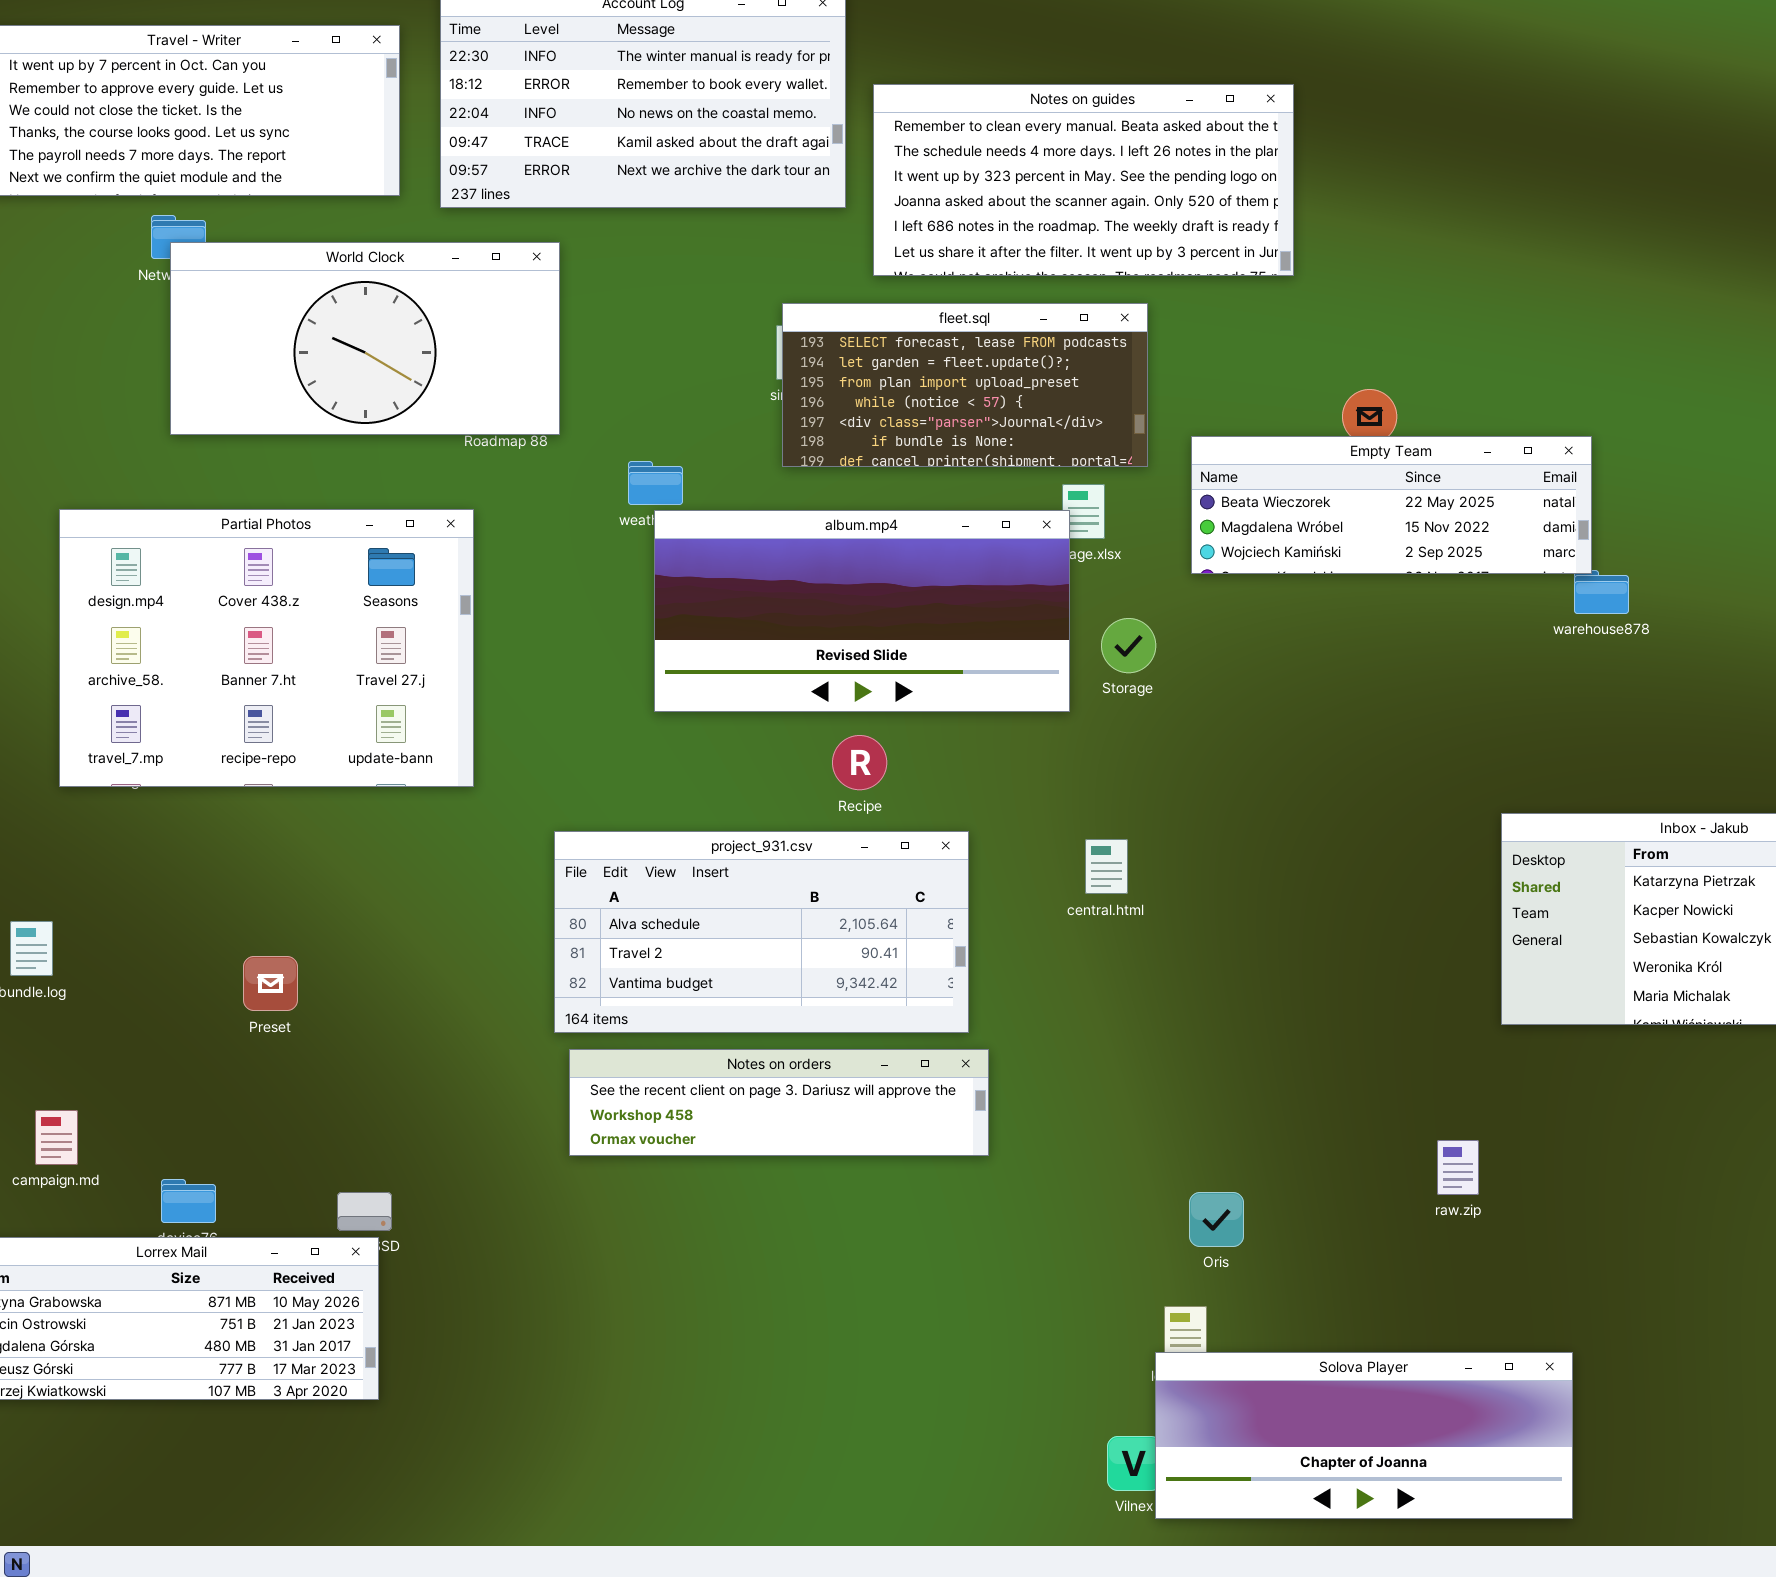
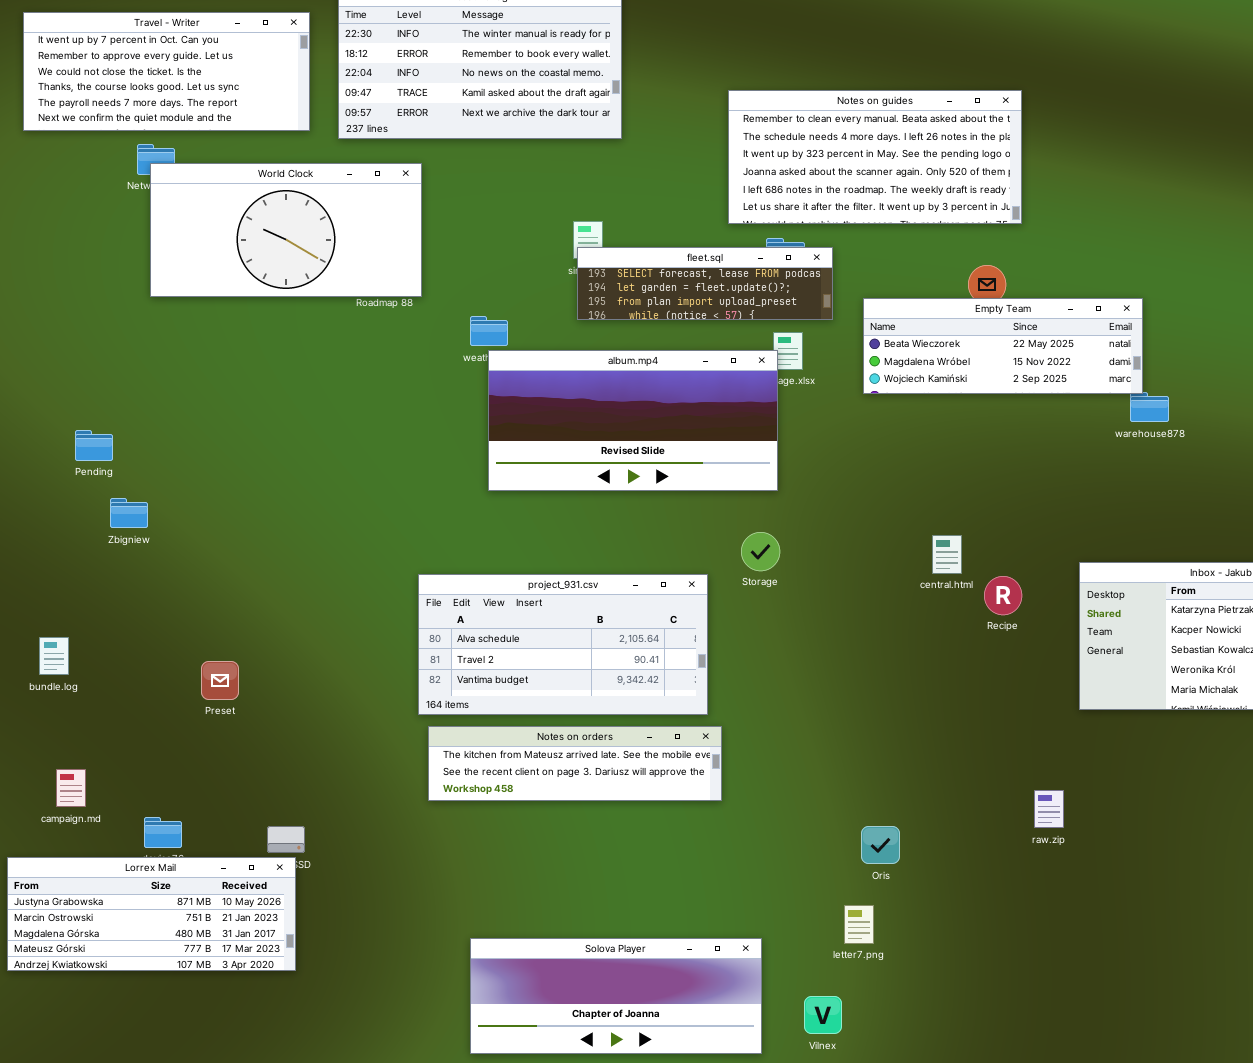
Notes on guides: [873,84,1294,276] -> [728,90,1022,224], moved
fleet.sql: [782,303,1148,467] -> [577,247,833,320], resized
Partial Photos: [59,509,474,787] -> none, closed
Storage: [1101,618,1156,673] -> [741,532,780,571], moved
Recipe: [832,735,887,790] -> [984,576,1022,615], moved
central.html: [1085,839,1128,894] -> [932,535,962,574], moved
Notes on orders: [569,1049,989,1156] -> [428,726,722,801], scrolled up 1 row
Solova Player: [1155,1352,1573,1519] -> [470,938,762,1054], moved

